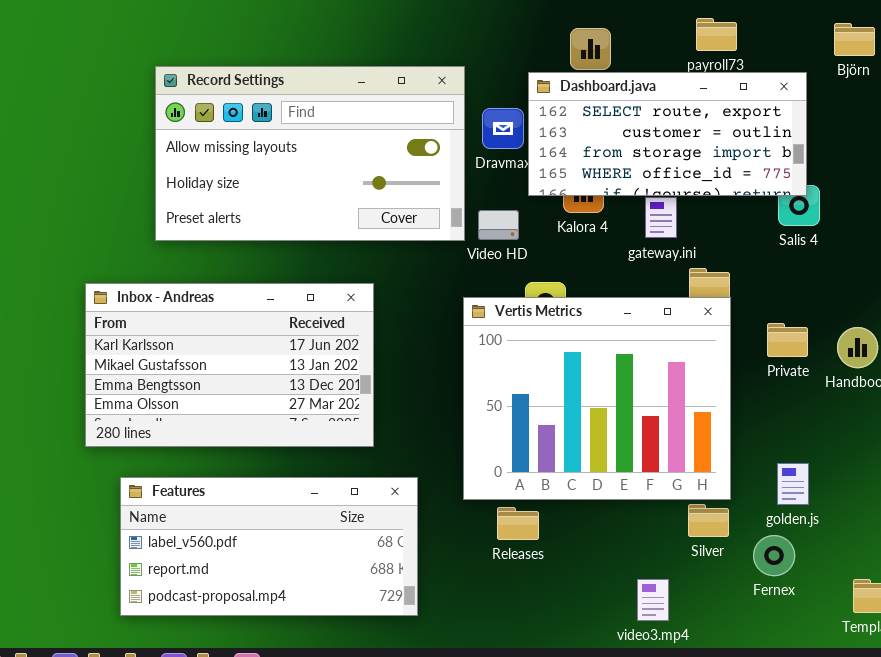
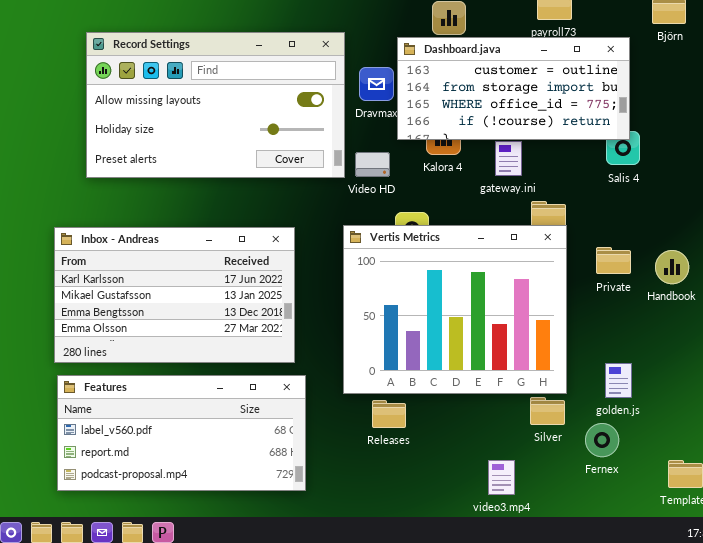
Dashboard.java: [528,72,807,196] -> [397,37,630,140], scrolled down 1 row
Inbox - Andreas: [85,283,374,447] -> [54,227,295,363], moved

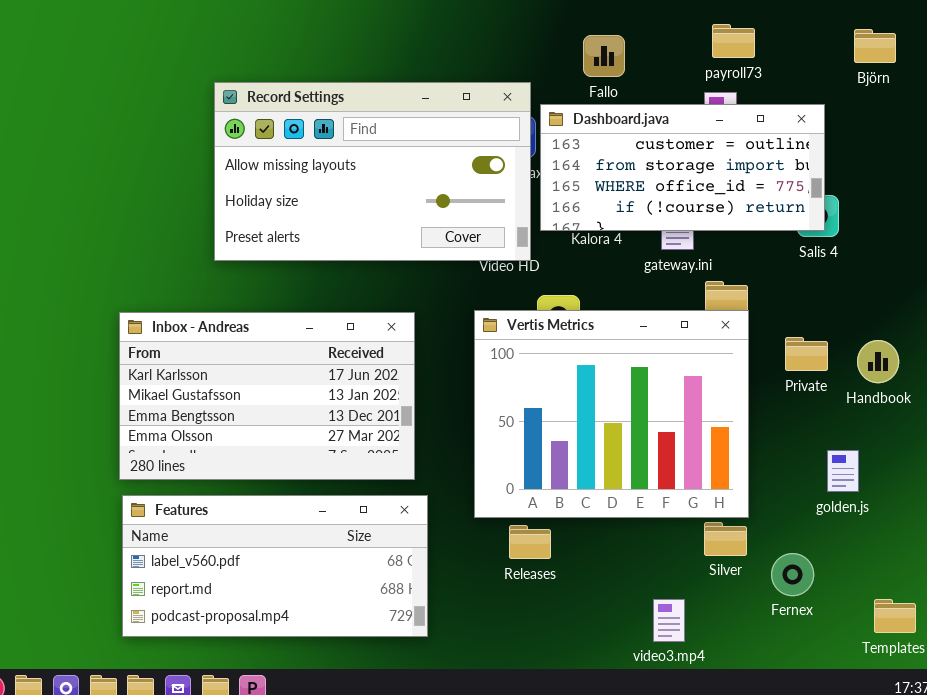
Record Settings: [86,32,345,178] -> [214,82,531,261], moved
Dashboard.java: [397,37,630,140] -> [540,104,825,231], moved
golden.js: [605,363,632,398] -> [827,450,859,492], moved

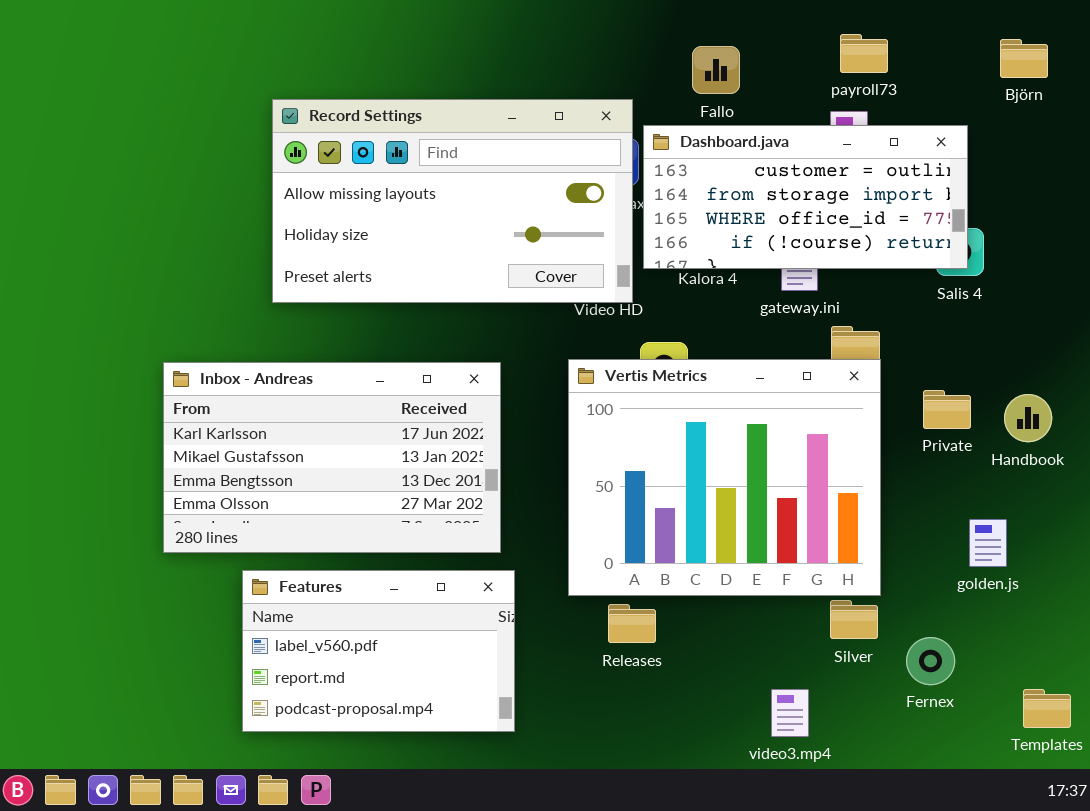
Features: [122,495,428,637] -> [242,570,515,732], resized

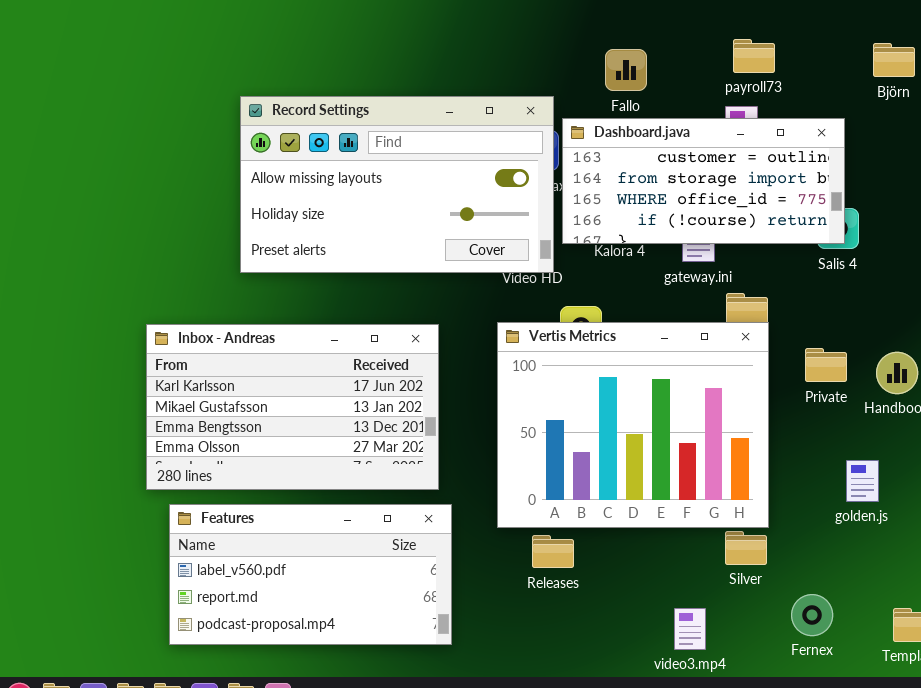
Features: [242,570,515,732] -> [169,504,452,645], resized
Fernex: [906,637,955,685] -> [791,594,833,636], moved

